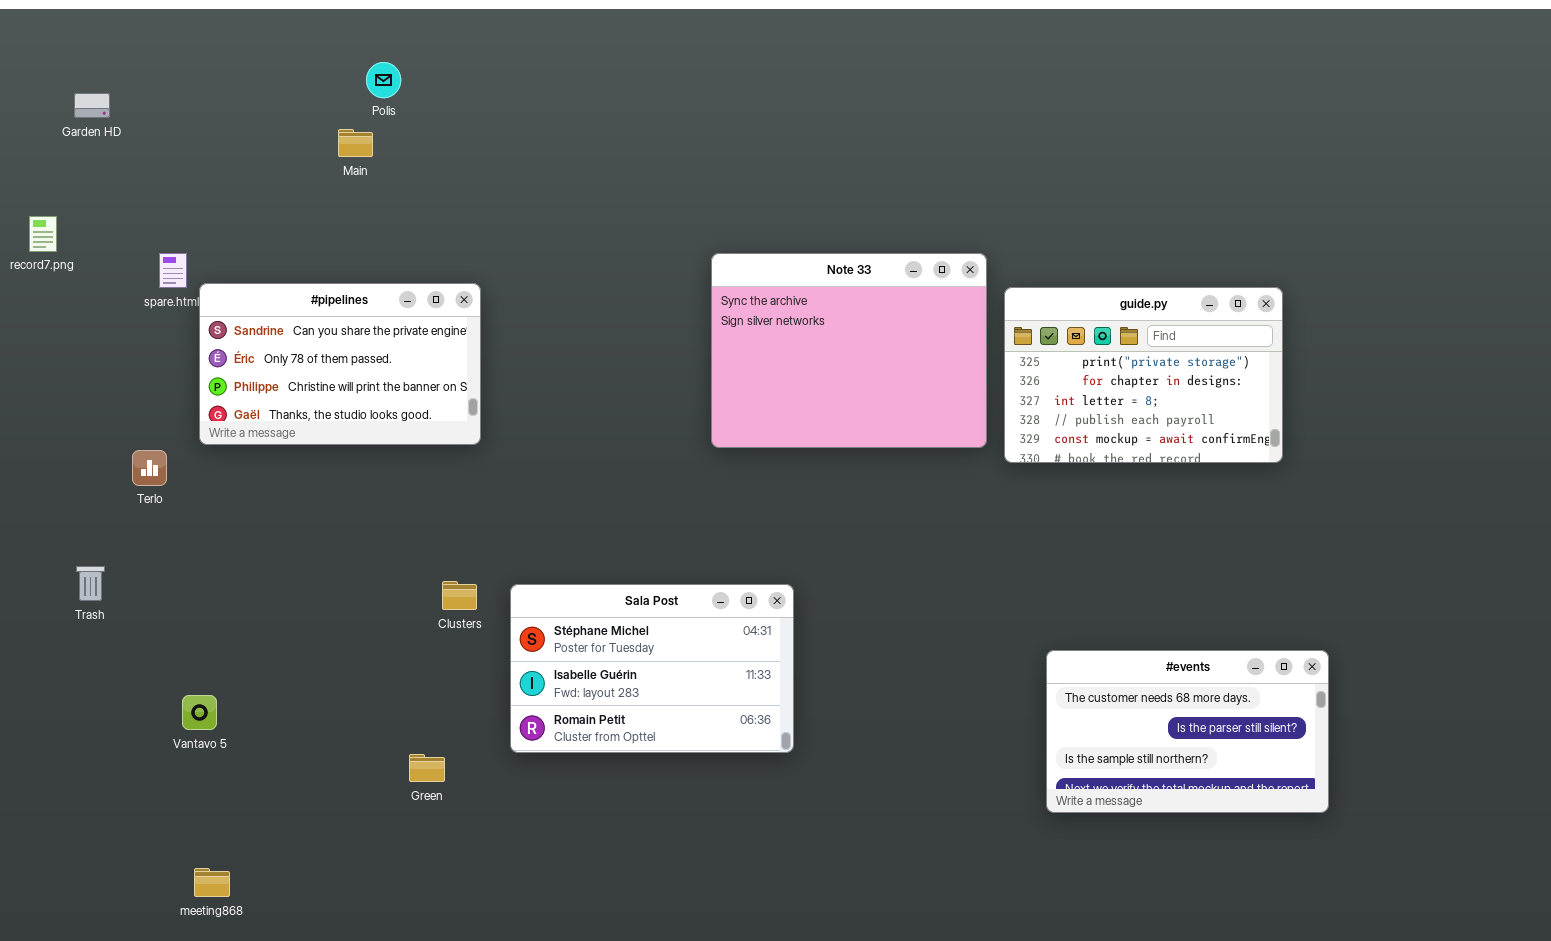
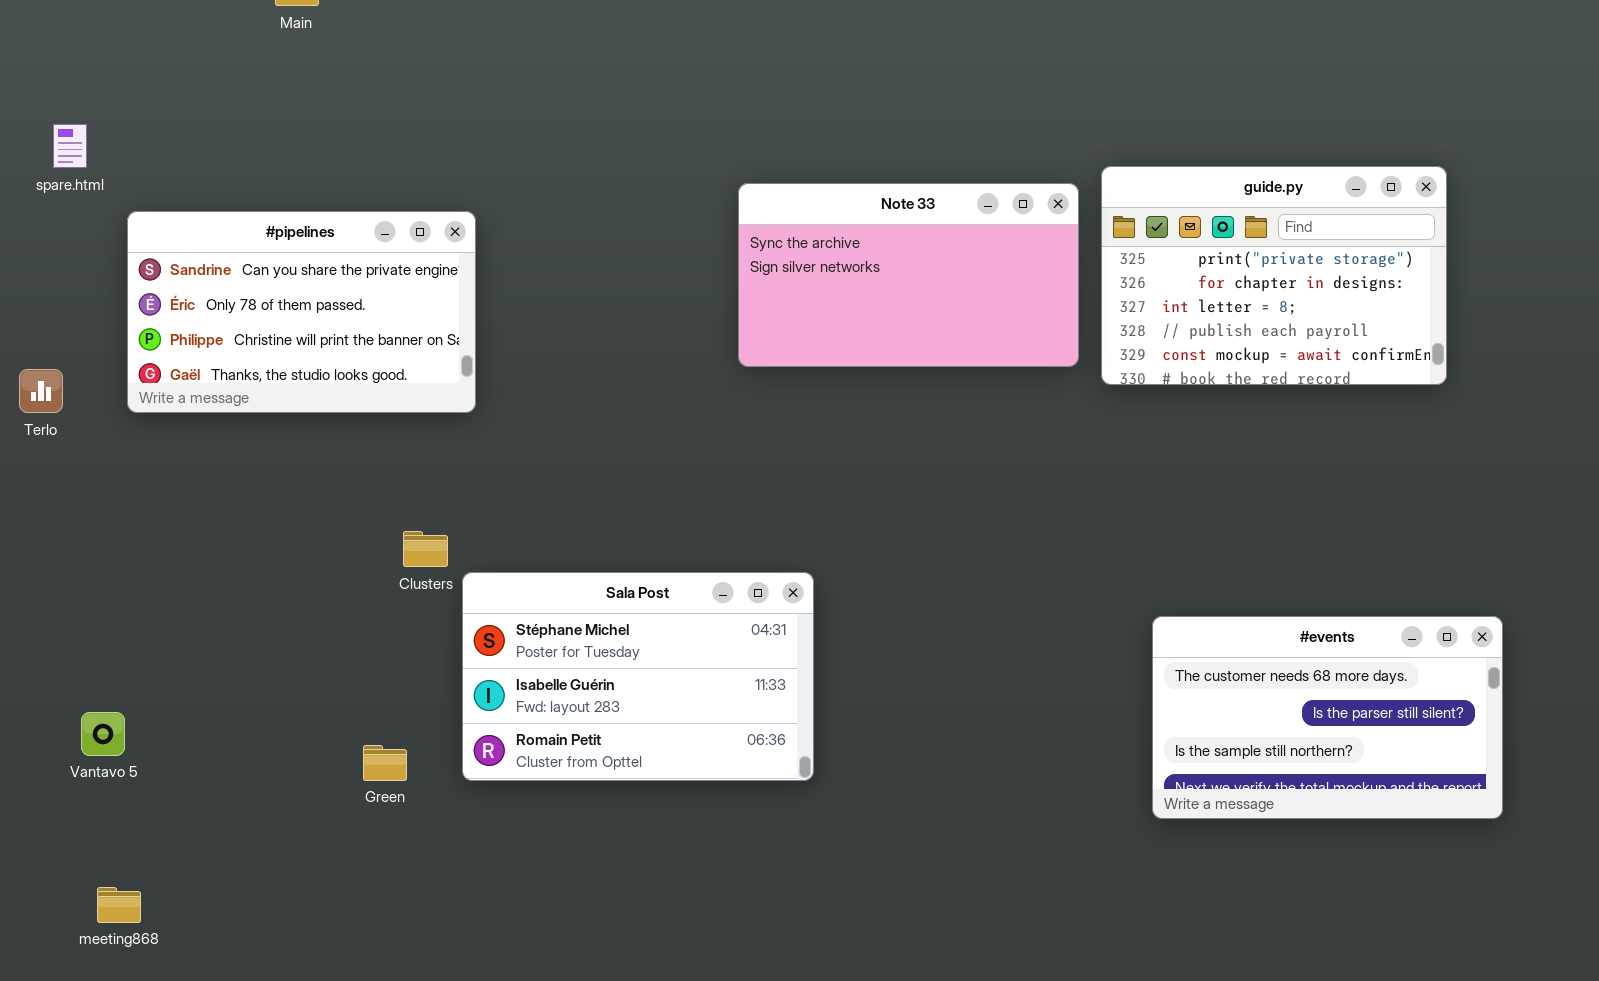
Note 33: [711,253,987,448] -> [738,183,1079,367], resized
#pipelines: [199,283,481,445] -> [127,211,476,413], moved
Sala Post: [510,584,794,753] -> [462,572,814,781], moved
Vantavo 5: [182,695,217,730] -> [81,712,125,756], moved

